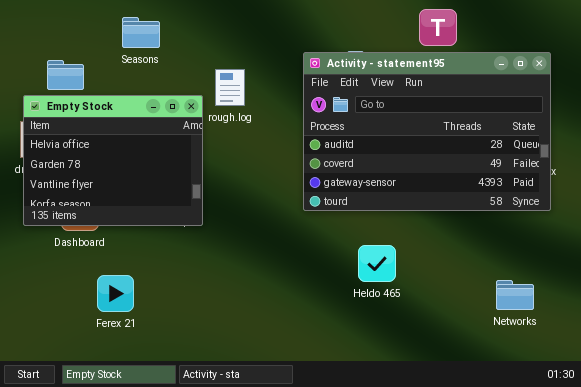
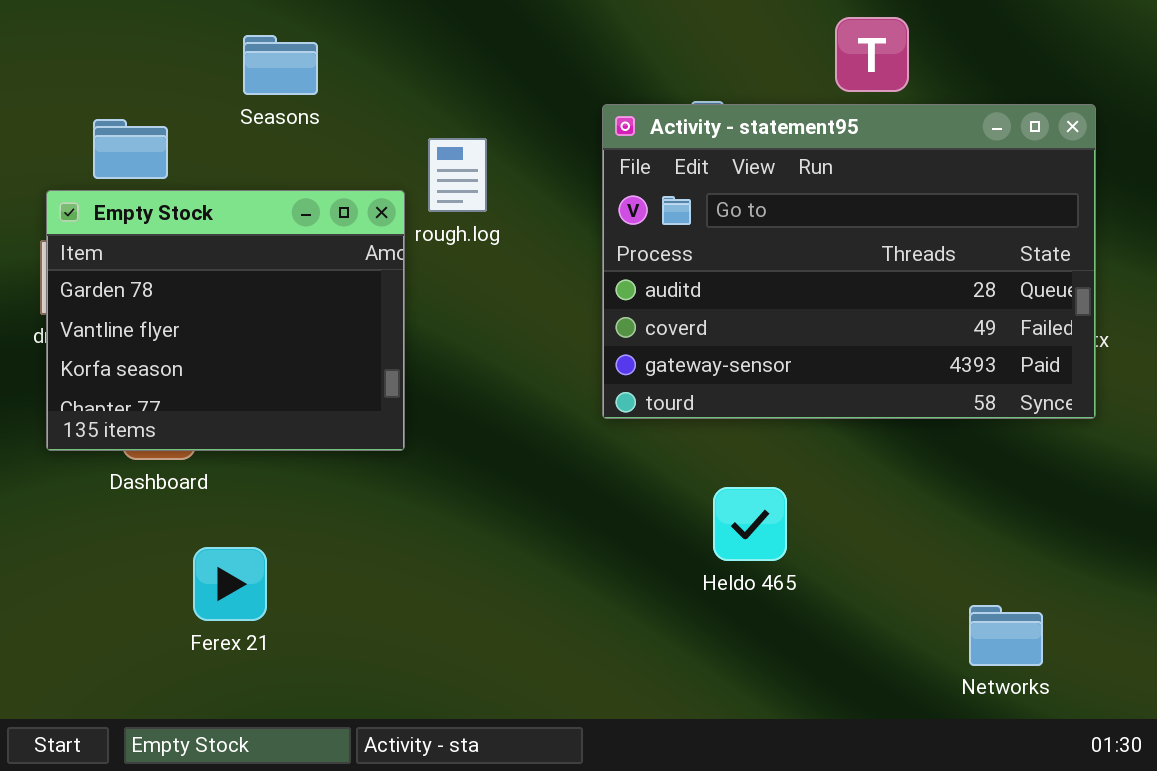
Empty Stock: [23,95,203,226] -> [46,190,405,451], scrolled down 1 row
Networks: [496,280,534,310] -> [969,605,1043,666], moved

